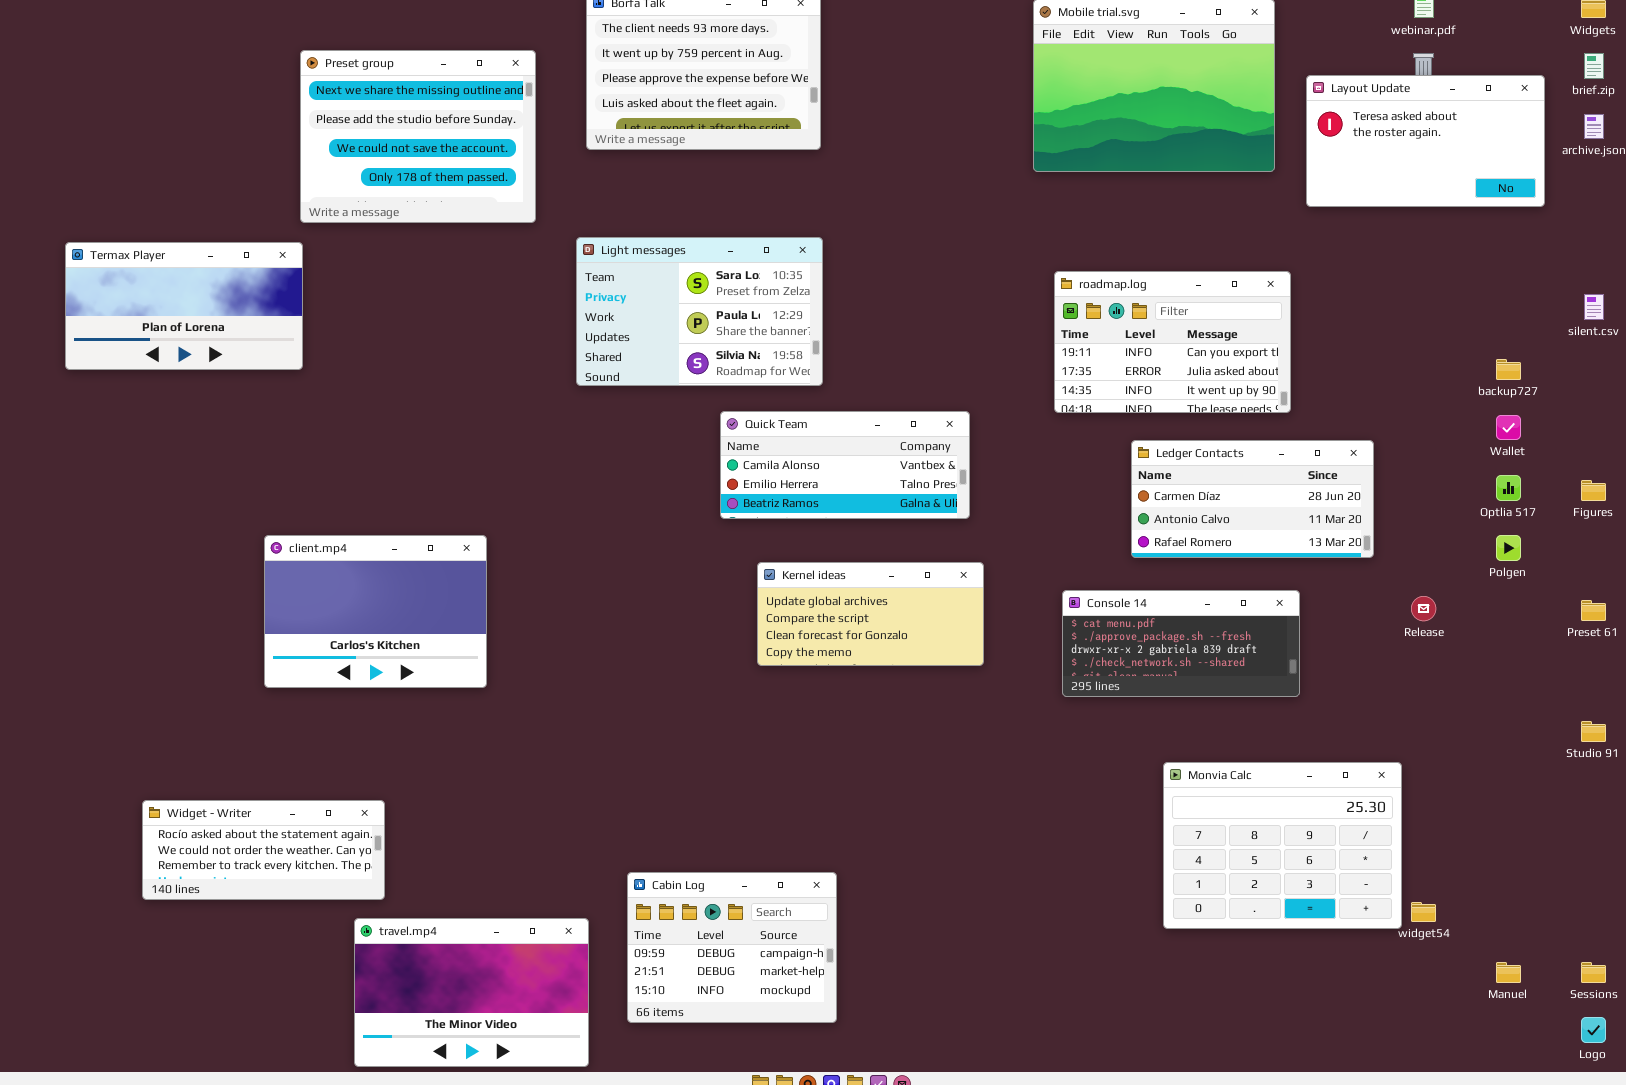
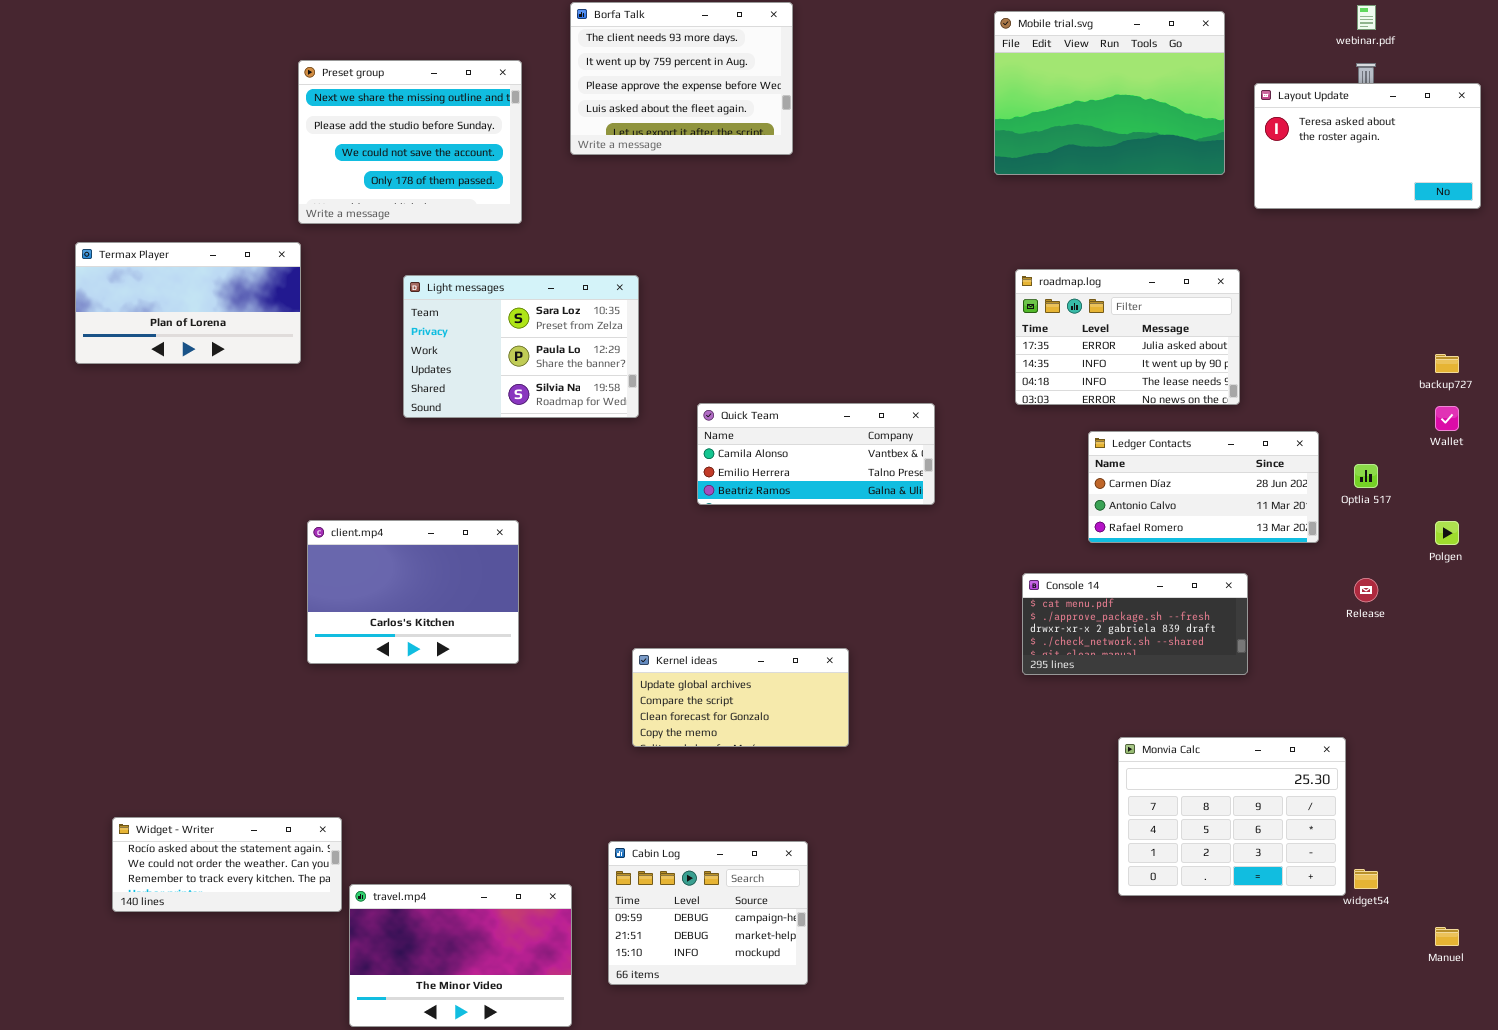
Light messages: [576,237,823,386] -> [403,275,639,418], moved
roadmap.log: [1054,271,1291,413] -> [1015,269,1240,405], scrolled down 1 row
Optlia 517: [1496,475,1521,501] -> [1354,464,1378,488], moved
client.mp4: [264,535,487,688] -> [307,520,519,664], moved
Kernel ideas: [757,562,984,666] -> [632,648,849,747], moved
Widget - Writer: [142,800,385,900] -> [112,817,342,912], moved

